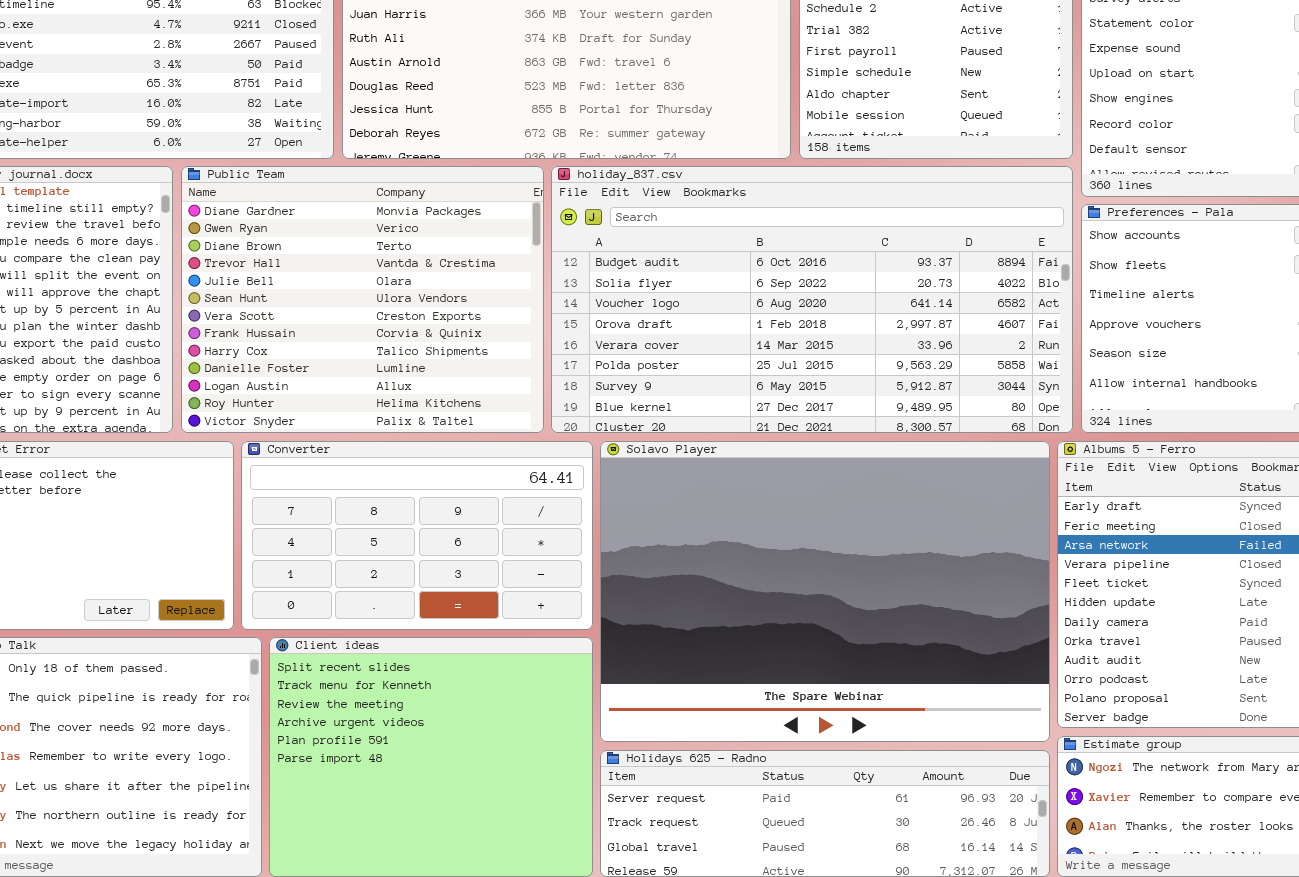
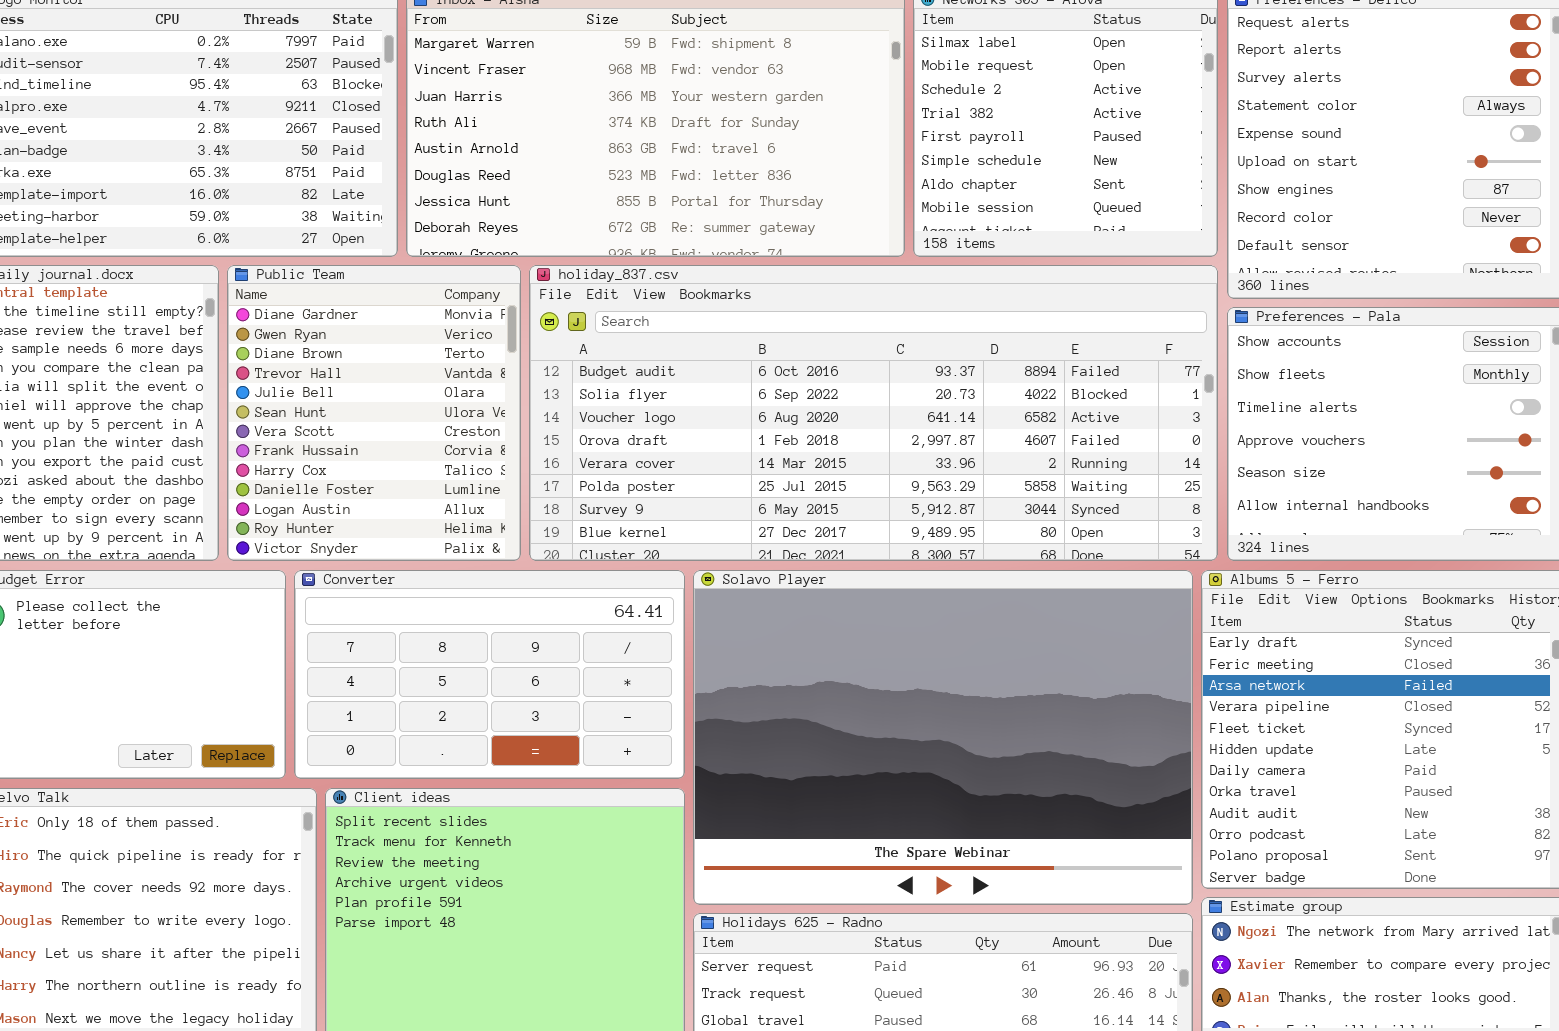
Public Team: [181,166,544,433] -> [227,265,521,561], resized
holiday_837.csv: [551,166,1073,433] -> [529,265,1218,561], resized

